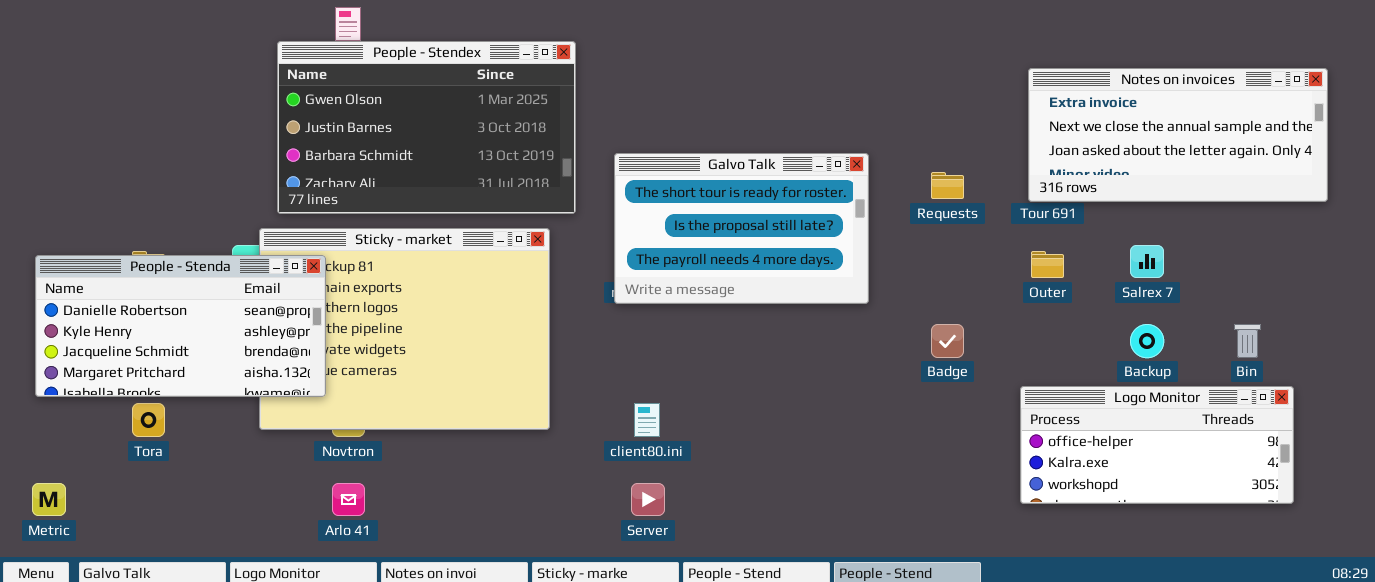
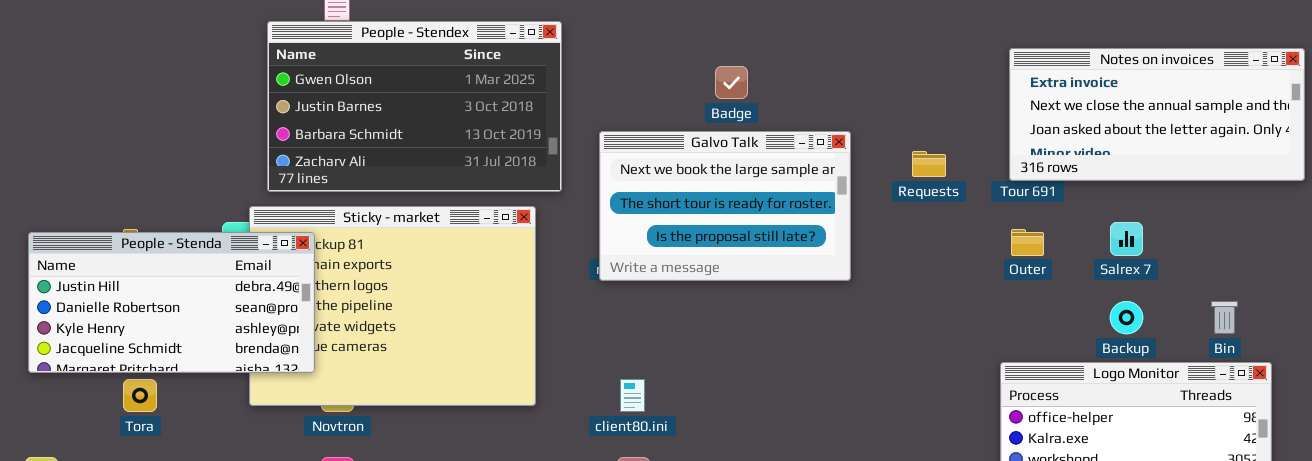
Galvo Talk: [614,153,869,304] -> [599,131,851,281], scrolled up 1 row
People - Stenda: [35,255,326,397] -> [28,232,315,373], scrolled up 1 row
Badge: [931,324,964,358] -> [715,66,748,99], moved

